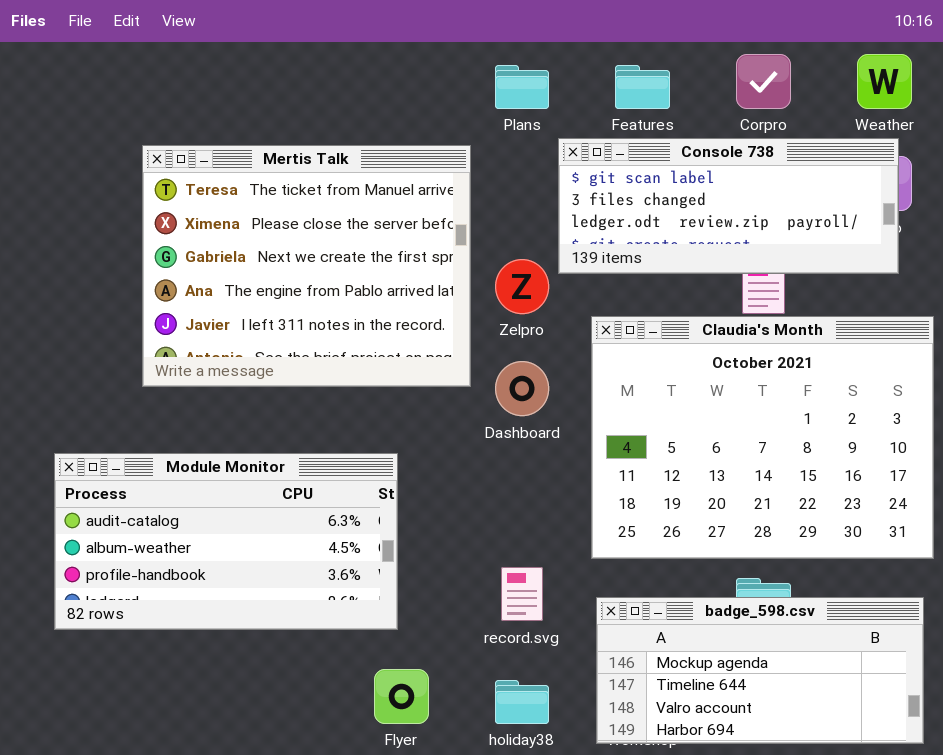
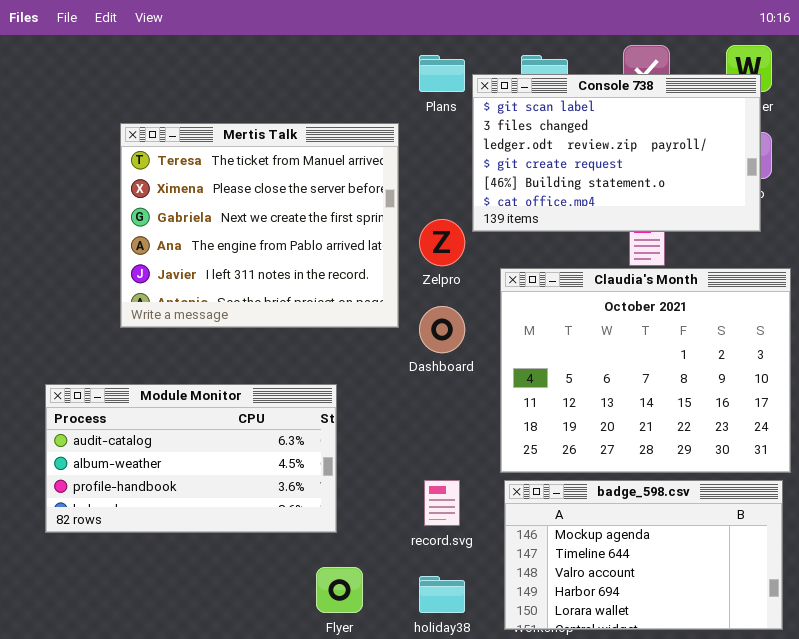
Console 738: [558,138,899,274] -> [472,74,761,232], resized
badge_598.csv: [596,597,924,744] -> [504,480,783,630], resized

